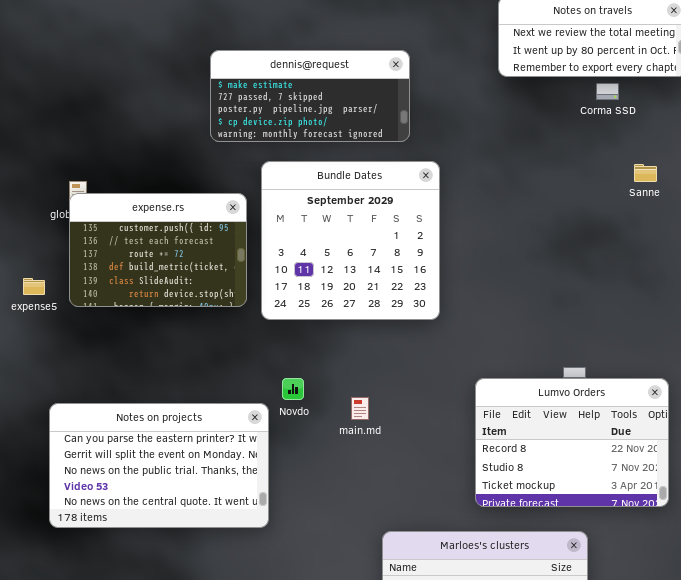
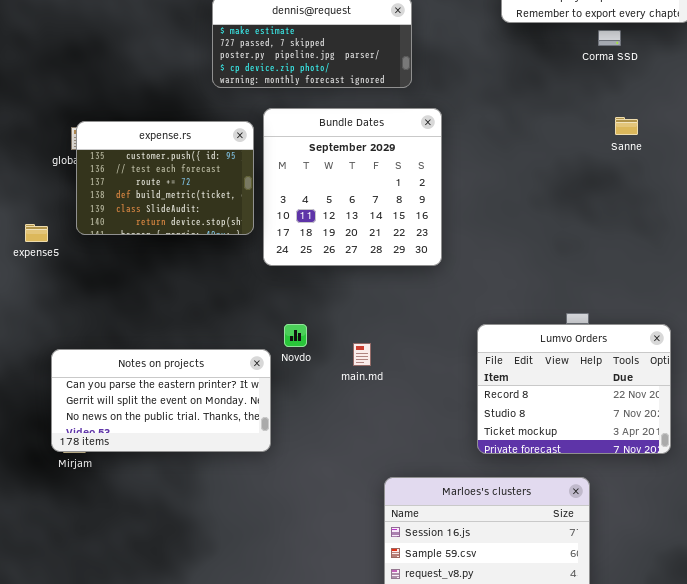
Sanne: [634,164,657,182] -> [615,117,638,135], moved
expense.rs: [69,193,247,307] -> [76,121,254,235], moved
Notes on projects: [49,403,269,528] -> [51,349,271,452], resized

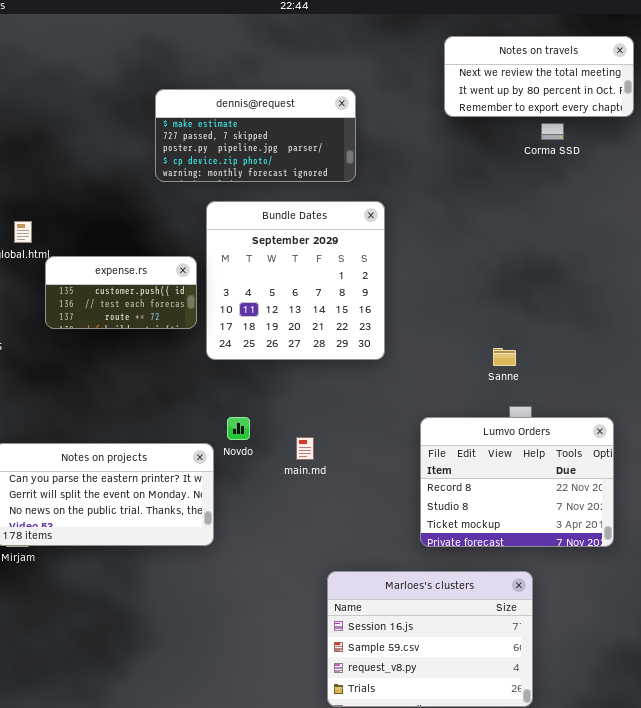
Sanne: [615,117,638,135] -> [493,348,516,366], moved
expense.rs: [76,121,254,235] -> [45,256,197,329], resized

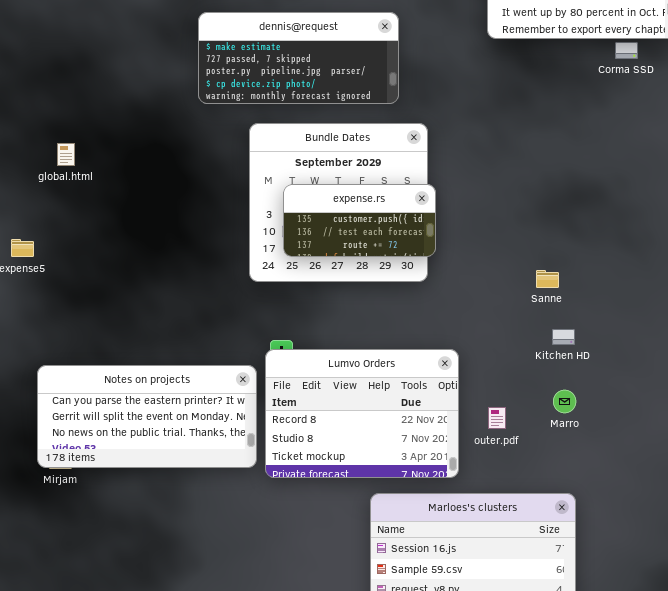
Corma SSD: [541,123,564,140] -> [615,42,638,59], moved
expense.rs: [45,256,197,329] -> [283,184,436,257], moved
Lumvo Orders: [420,417,614,547] -> [265,349,459,478], moved

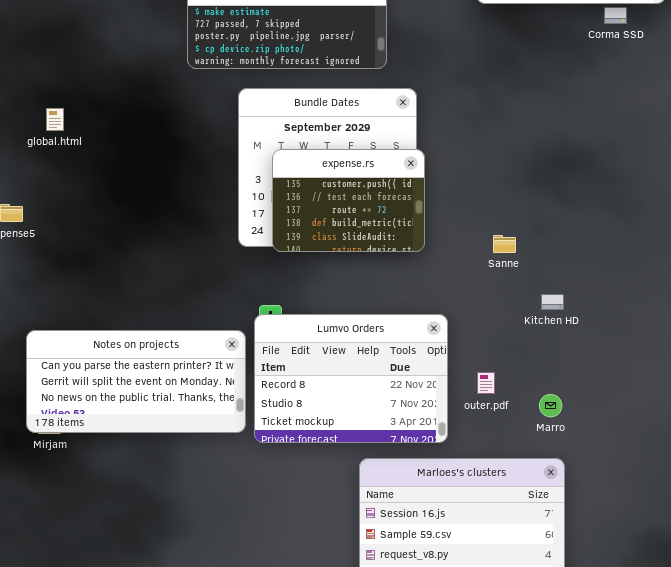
expense.rs: [283,184,436,257] -> [272,149,425,252], resized
Sanne: [536,270,559,288] -> [493,235,516,253], moved
Marro: [553,390,576,413] -> [539,394,562,417], moved

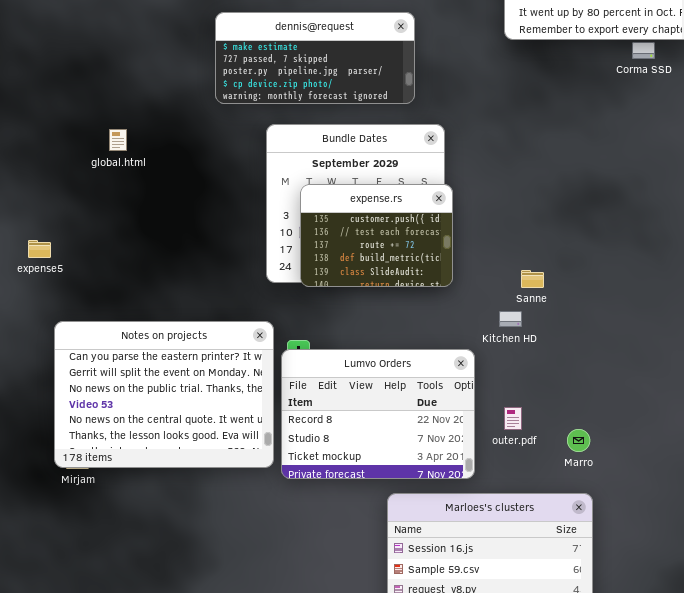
global.html: [46,108,64,131] -> [109,129,127,151], moved
Kitchen HD: [541,294,564,310] -> [499,311,522,327], moved
Notes on projects: [26,330,246,433] -> [54,321,274,468], resized

